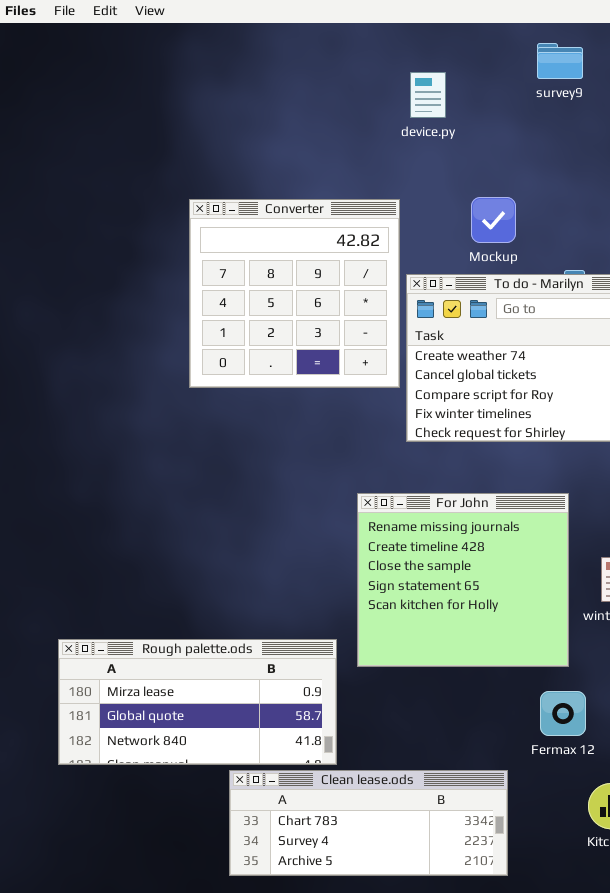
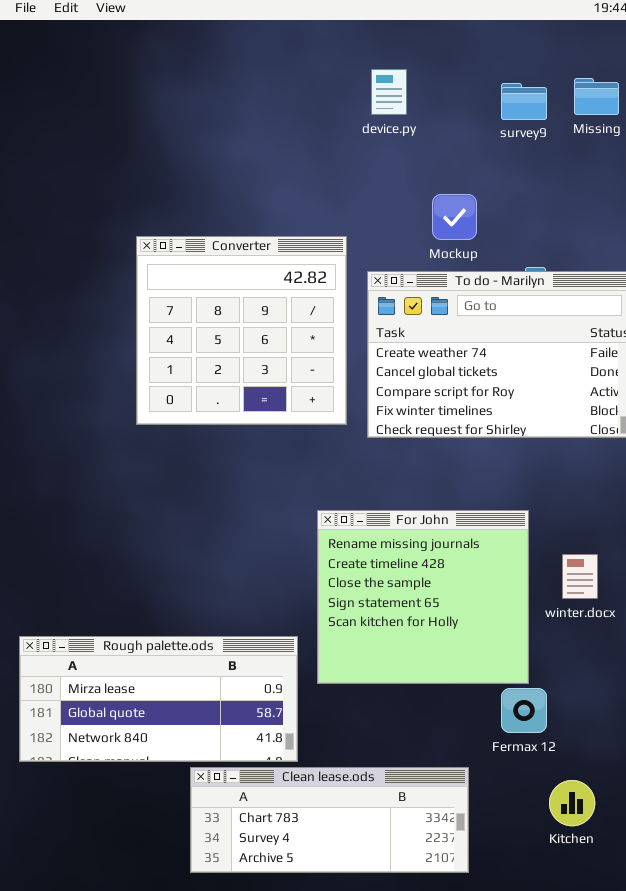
survey9: [537,43,583,79] -> [501,83,547,120], moved
Converter: [189,199,400,388] -> [136,236,347,425], moved
For John: [357,493,569,667] -> [317,510,529,684], moved

